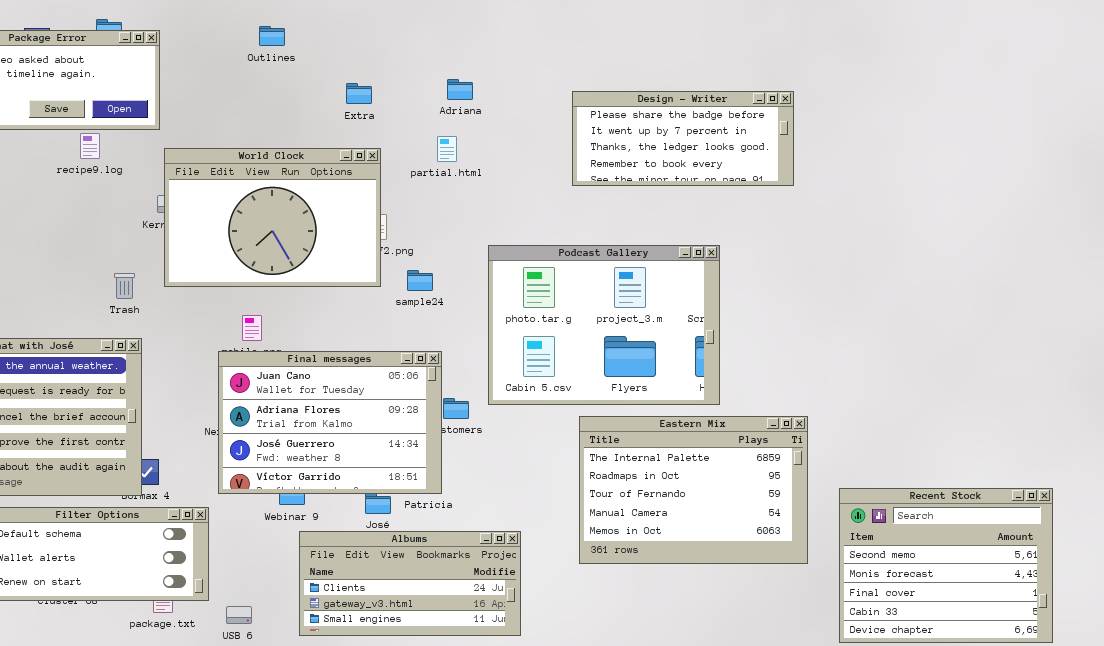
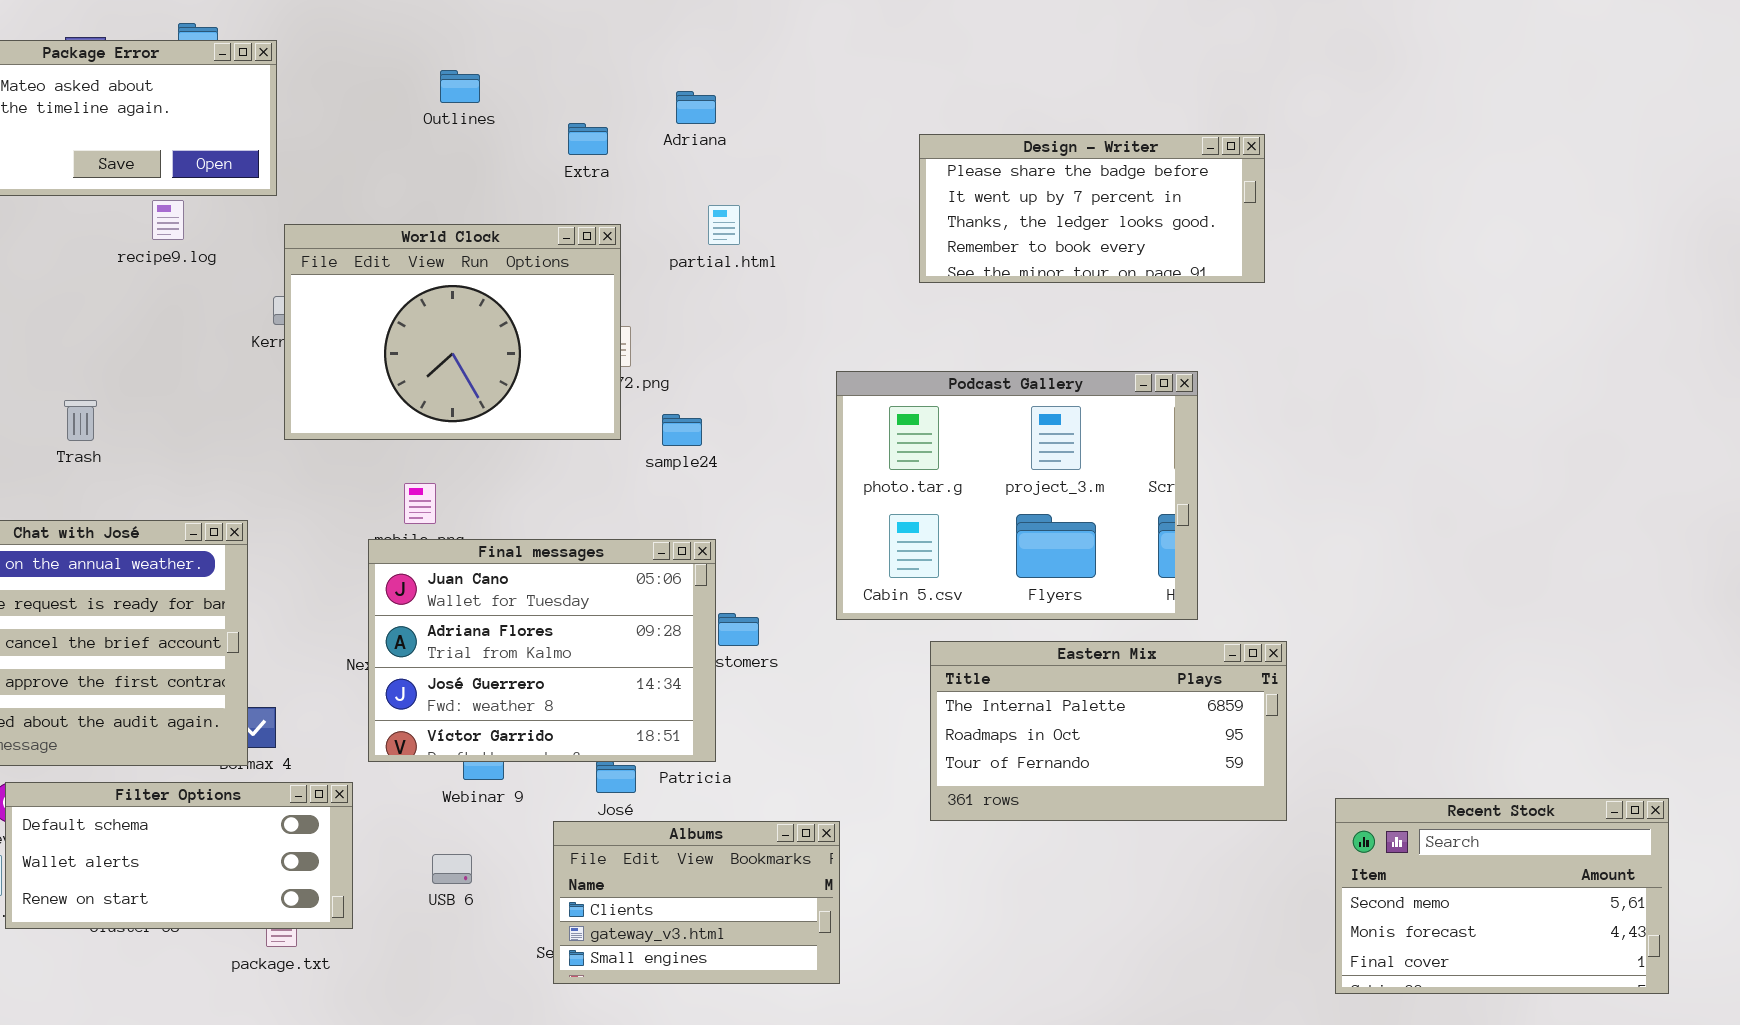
Outlines: [259,26,285,46] -> [440,70,480,103], moved
Adriana: [447,79,473,100] -> [676,91,716,124], moved
Podcast Gallery: [488,245,720,405] -> [836,371,1198,620], moved
Trash: [114,273,135,299] -> [64,400,97,441], moved
Eastern Mix: [579,416,808,564] -> [930,641,1287,821], resized
Recent Stock: [839,488,1053,643] -> [1335,798,1669,994], resized
Albums: [299,531,521,636] -> [553,821,840,984], resized
USB 6: [226,606,252,624] -> [432,854,472,884], moved

